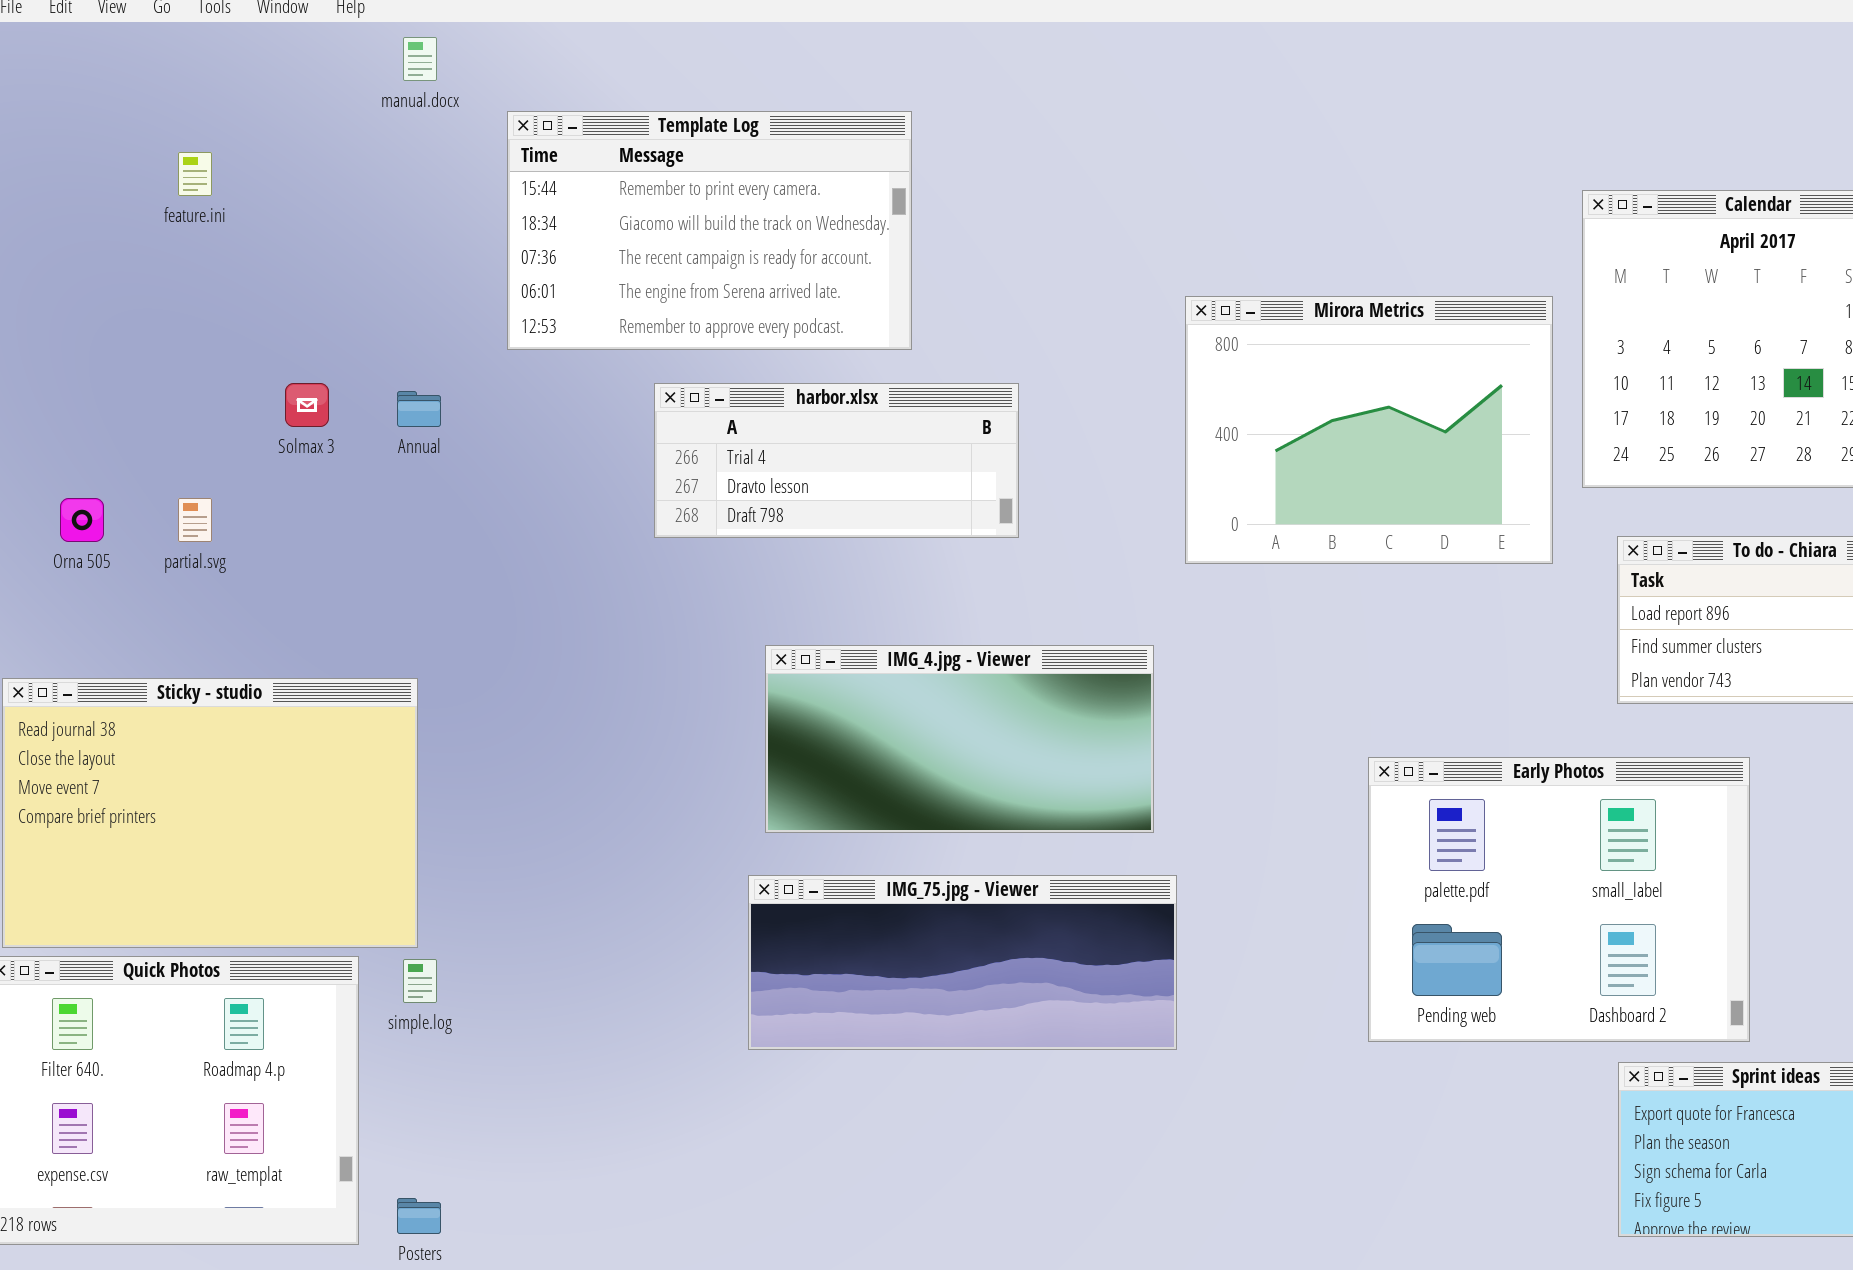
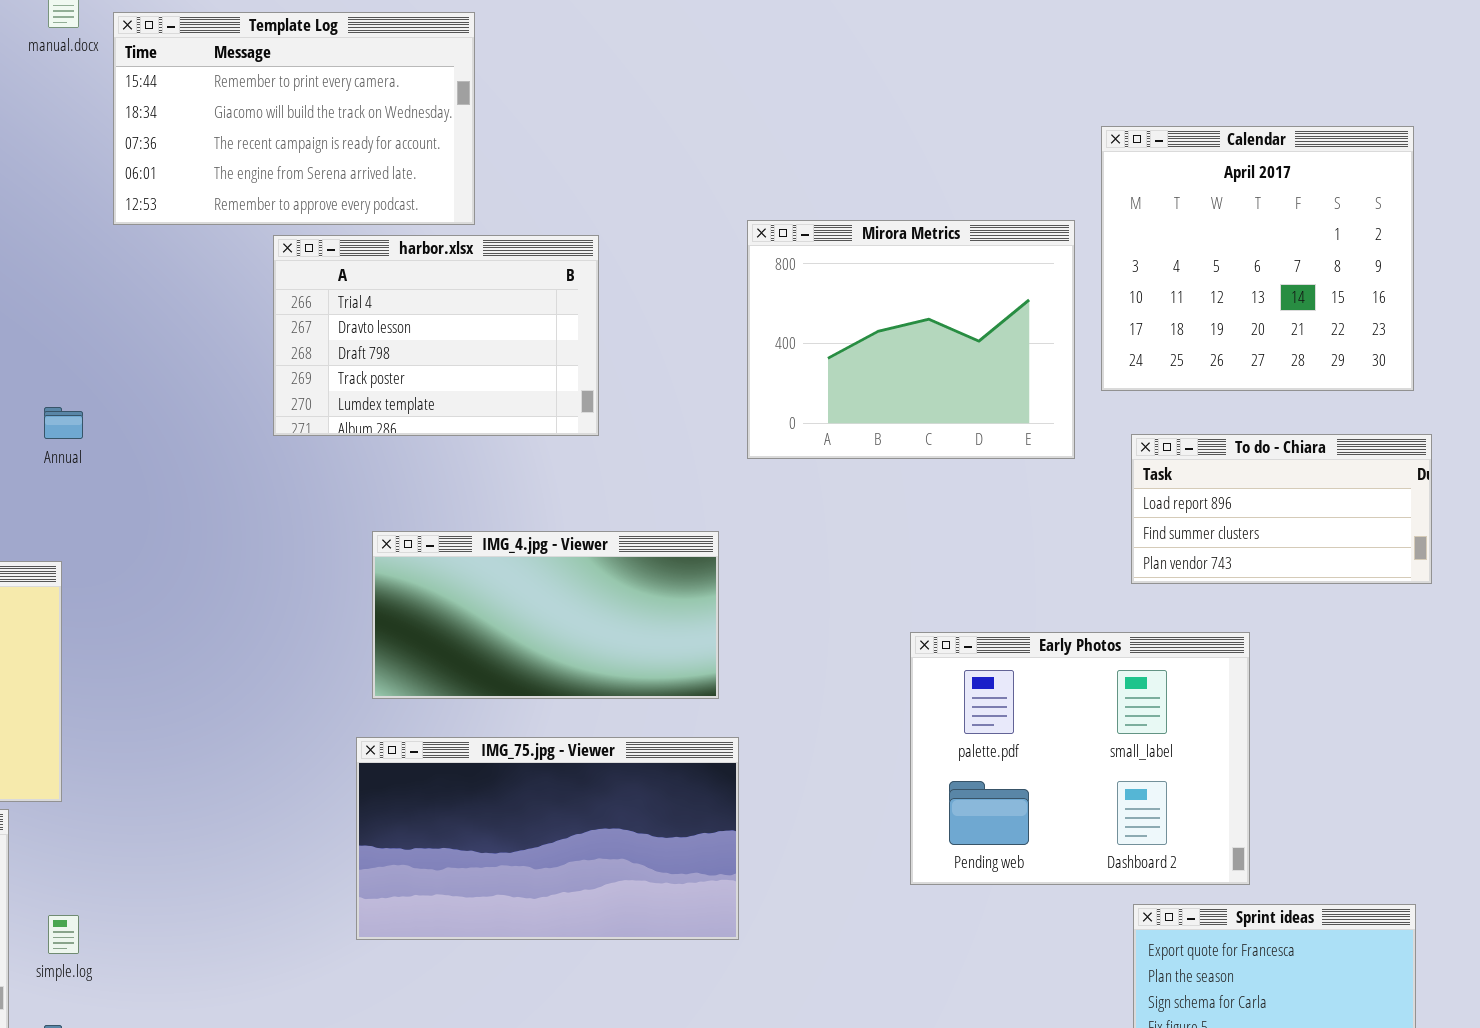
Template Log: [507,111,912,350] -> [113,12,475,225], moved
harbor.xlsx: [654,383,1019,538] -> [273,235,599,436], resized
Annual: [397,391,441,427] -> [44,407,83,439], moved
IMG_75.jpg - Viewer: [748,875,1177,1050] -> [356,737,739,940], resized
simple.log: [403,959,437,1003] -> [48,915,79,954], moved

